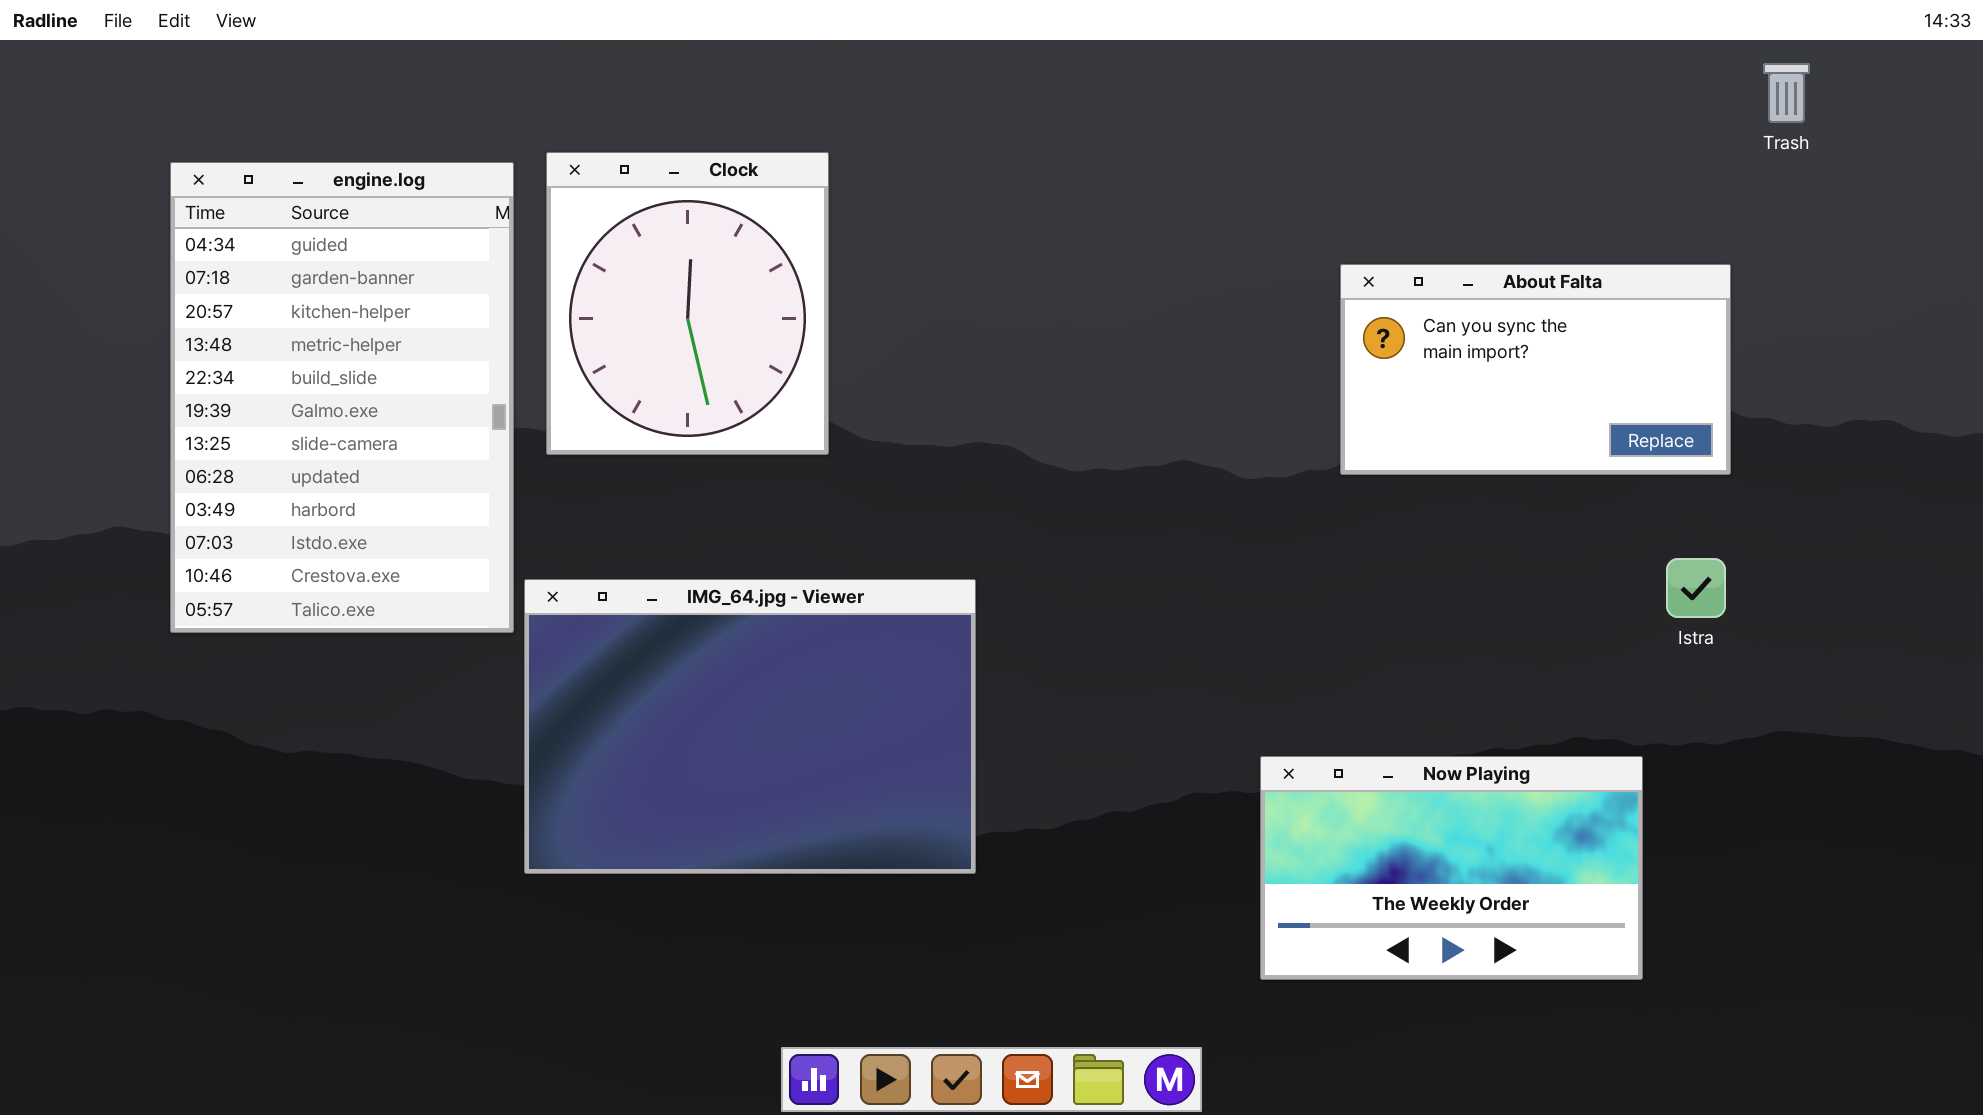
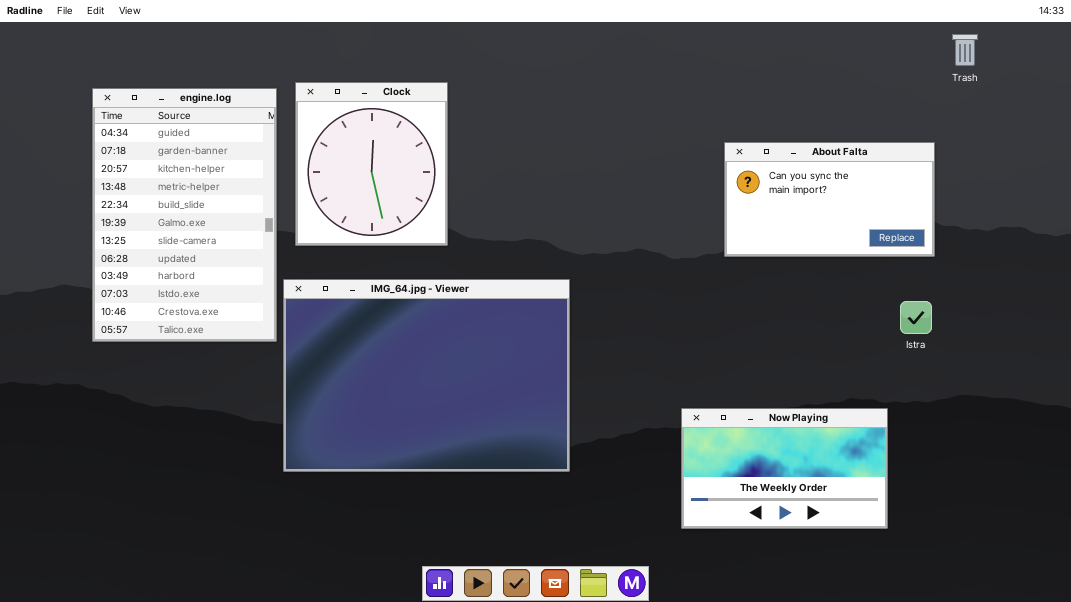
IMG_64.jpg - Viewer: [524,579,976,874] -> [283,279,570,472], resized

